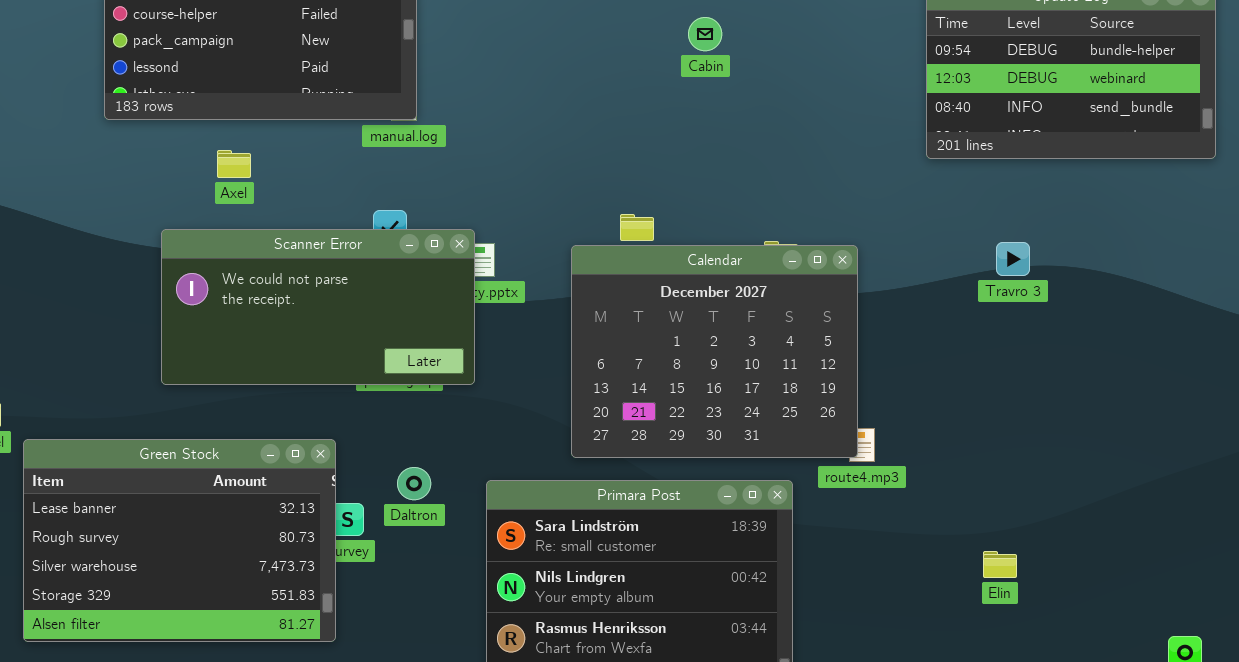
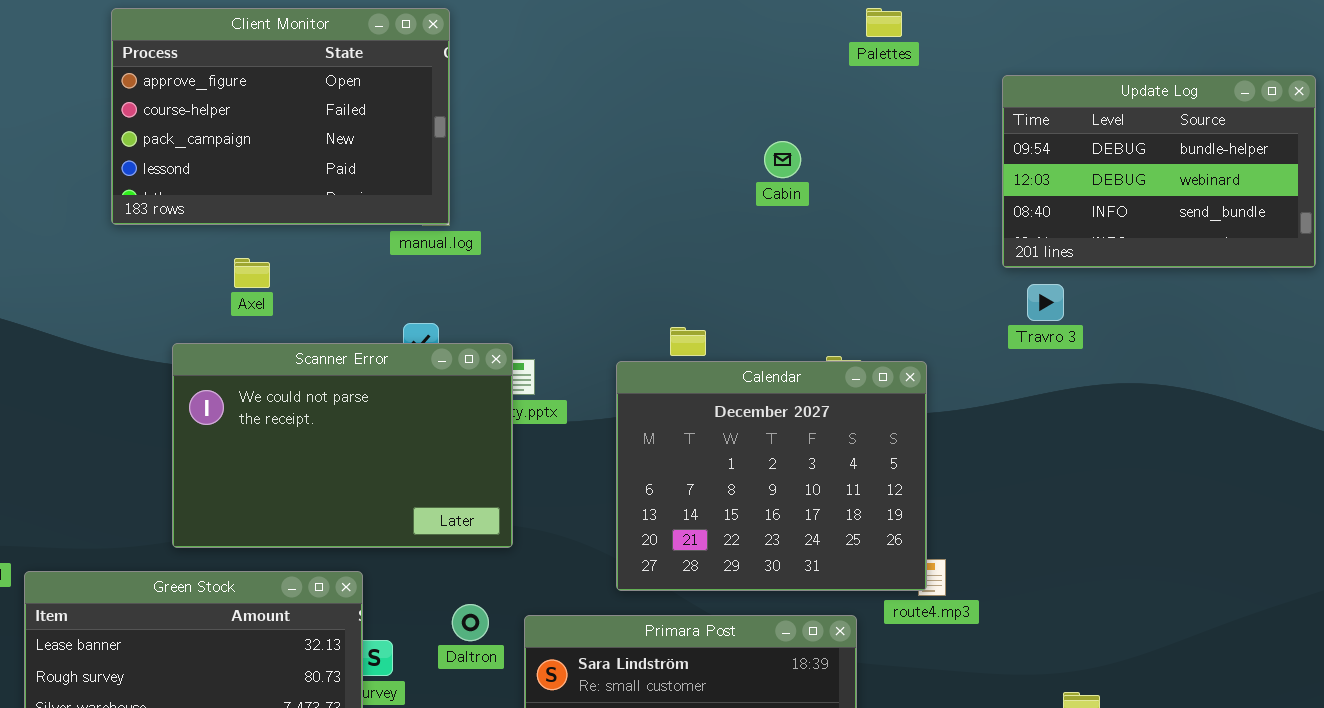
Cabin: [688,17,722,51] -> [764,141,801,178], moved
Scanner Error: [161,229,475,385] -> [172,343,513,548], resized
Travro 3: [996,242,1030,276] -> [1027,284,1064,321], moved
Daltron: [397,467,431,500] -> [452,604,489,641], moved

